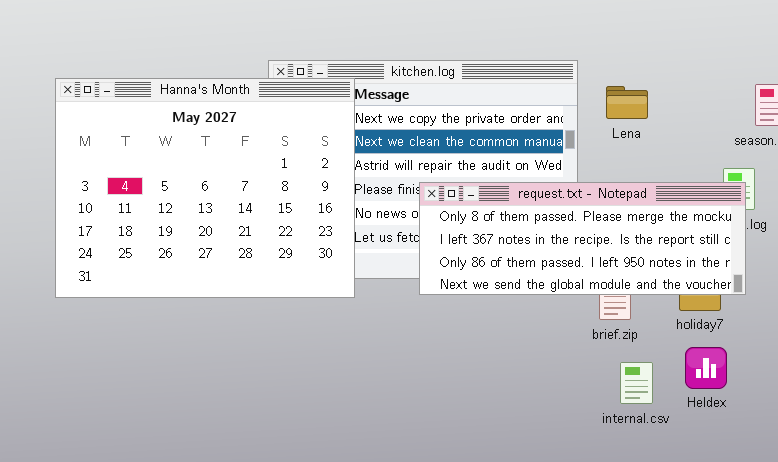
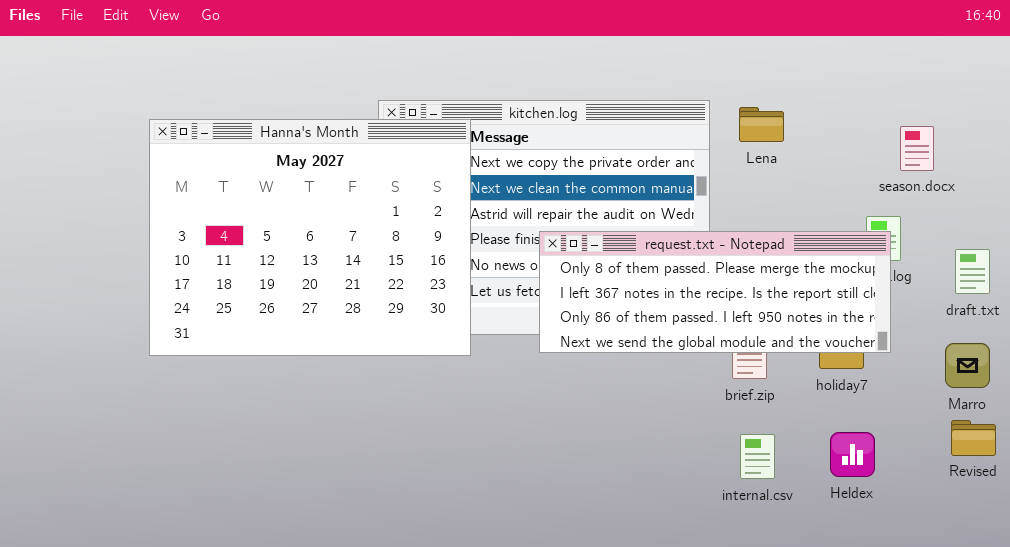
Lena: [606,86,648,119] -> [739,107,784,142], moved
Heldex: [685,347,727,389] -> [830,432,875,477], moved
internal.csv: [620,362,653,404] -> [740,434,775,479], moved

